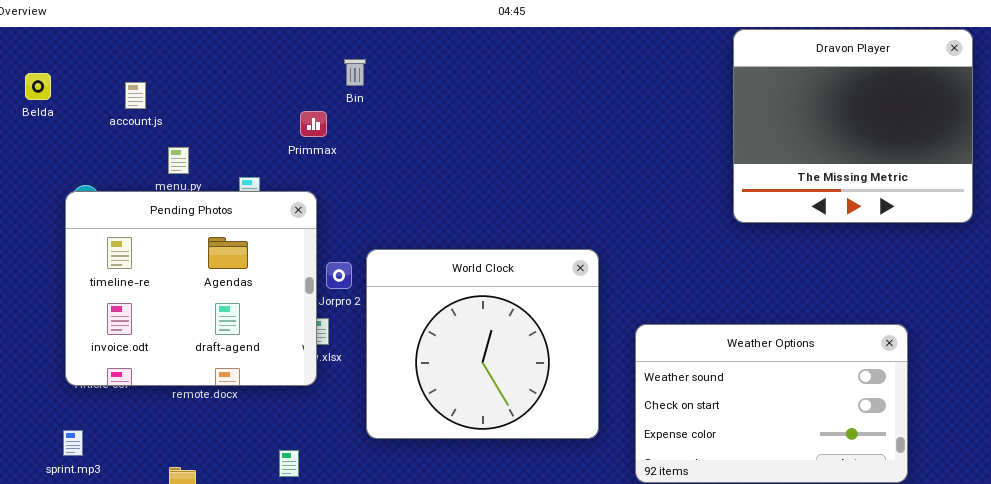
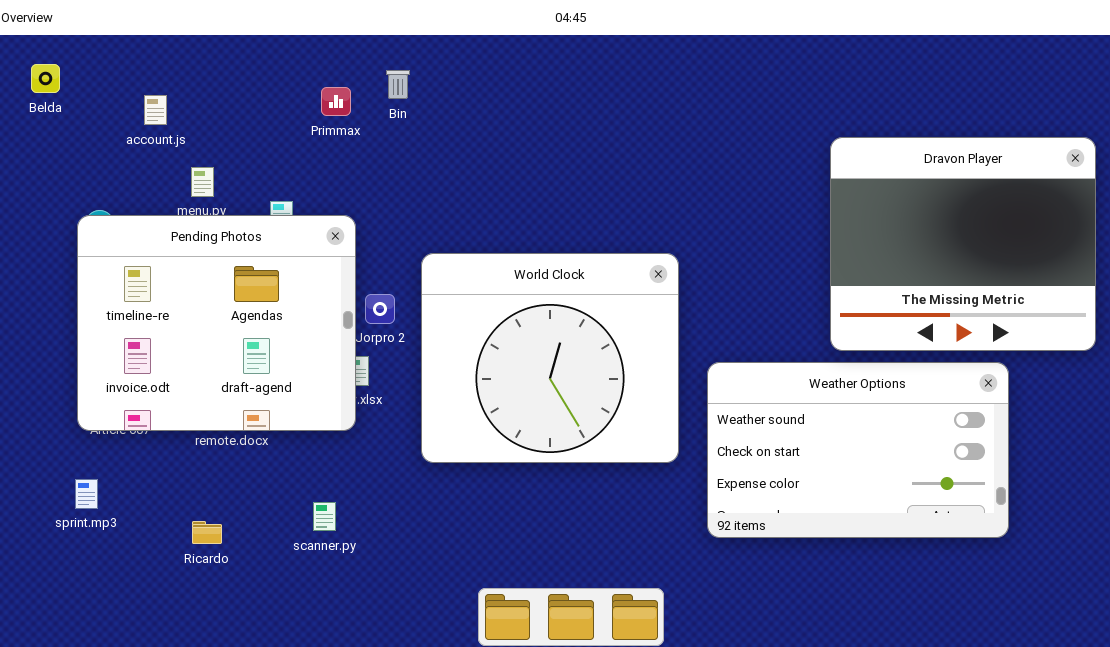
Dravon Player: [733,29,973,223] -> [830,137,1096,351], moved
Belda: [25,73,51,100] -> [31,64,60,93], moved
Primmax: [300,111,327,137] -> [321,87,351,116], moved
World Clock: [366,249,599,439] -> [421,253,679,463], moved

